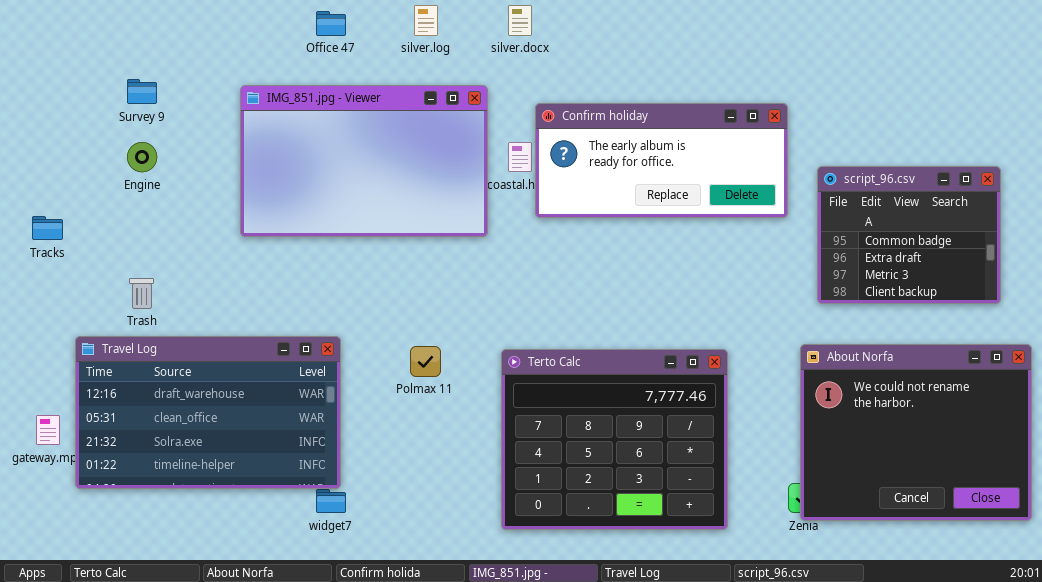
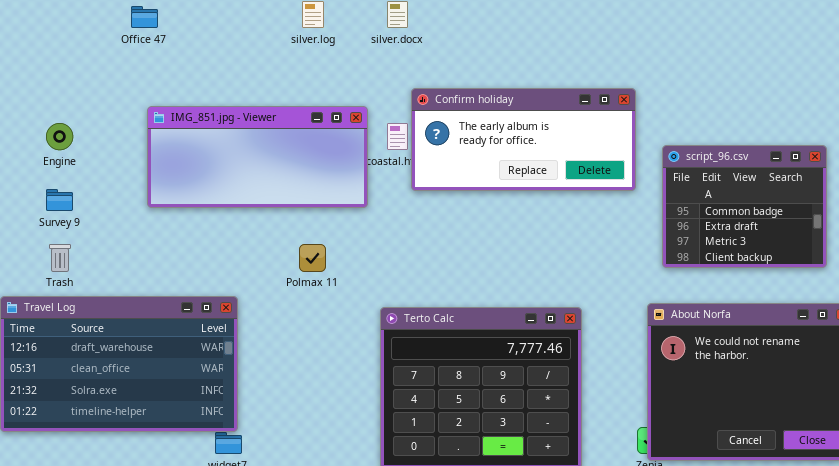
Office 47: [316,11,346,36] -> [131,6,158,28], moved
Survey 9: [127,79,157,104] -> [46,189,73,211], moved
IMG_851.jpg - Viewer: [240,85,488,237] -> [147,106,368,208], resized
Polmax 11: [410,346,441,377] -> [299,244,326,272], moved

